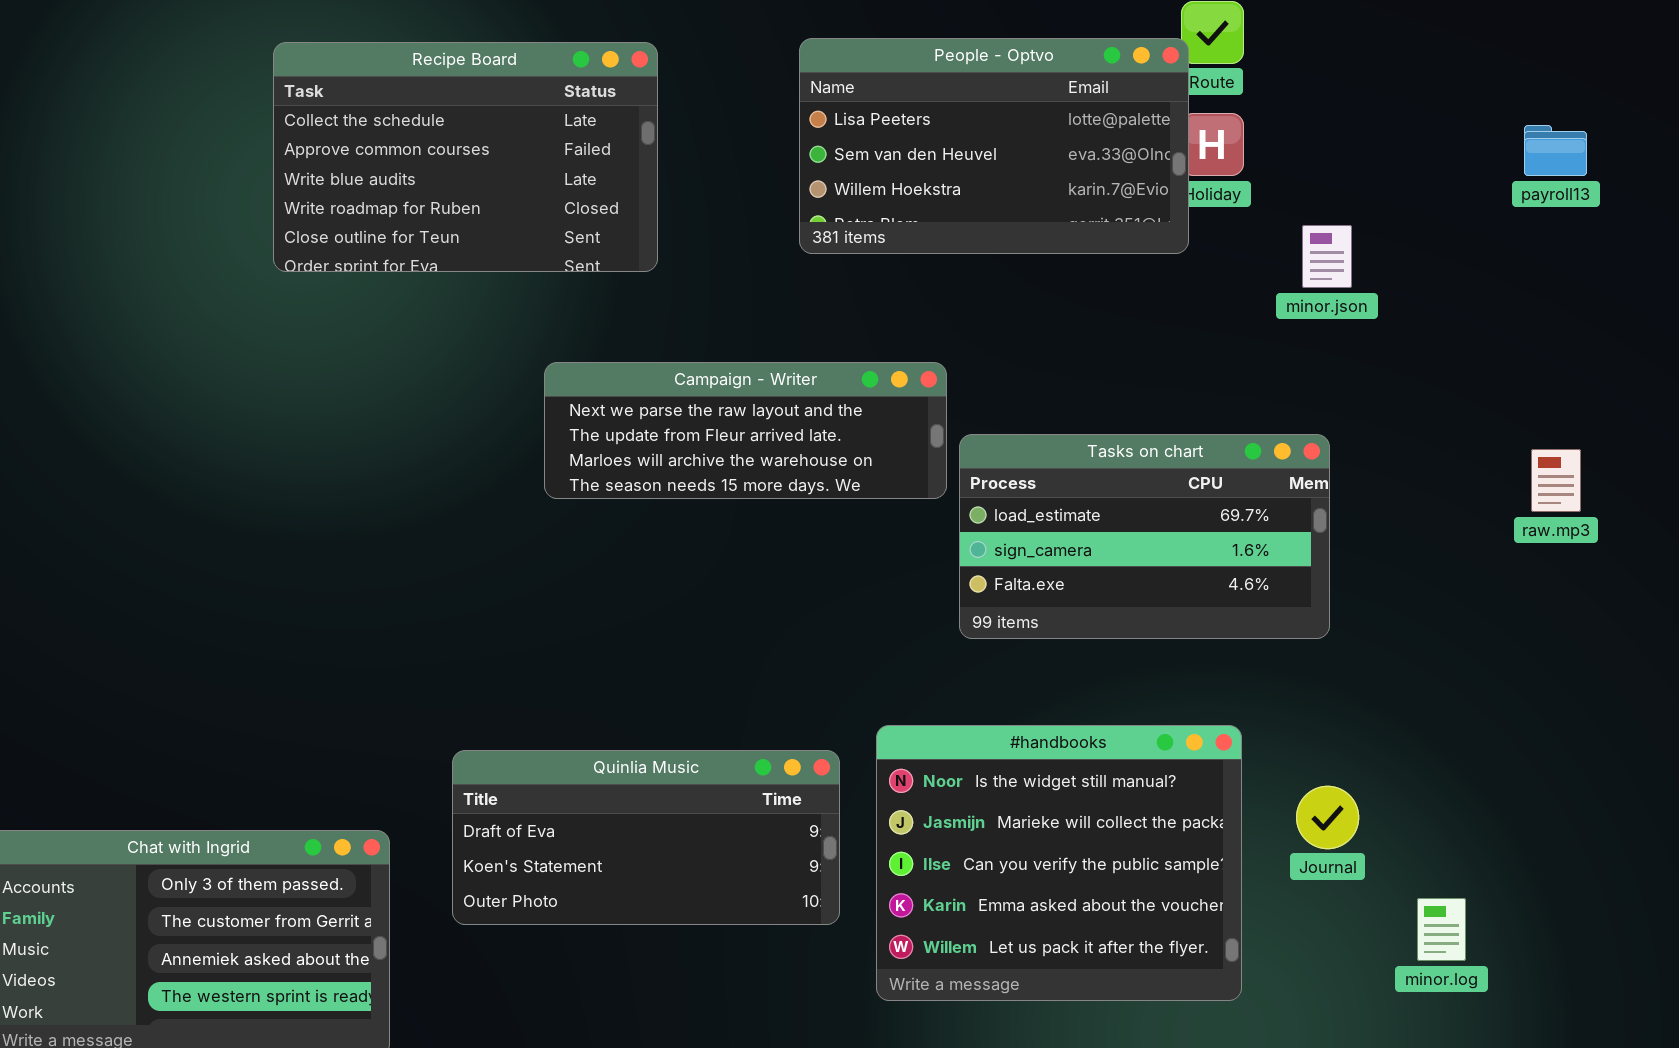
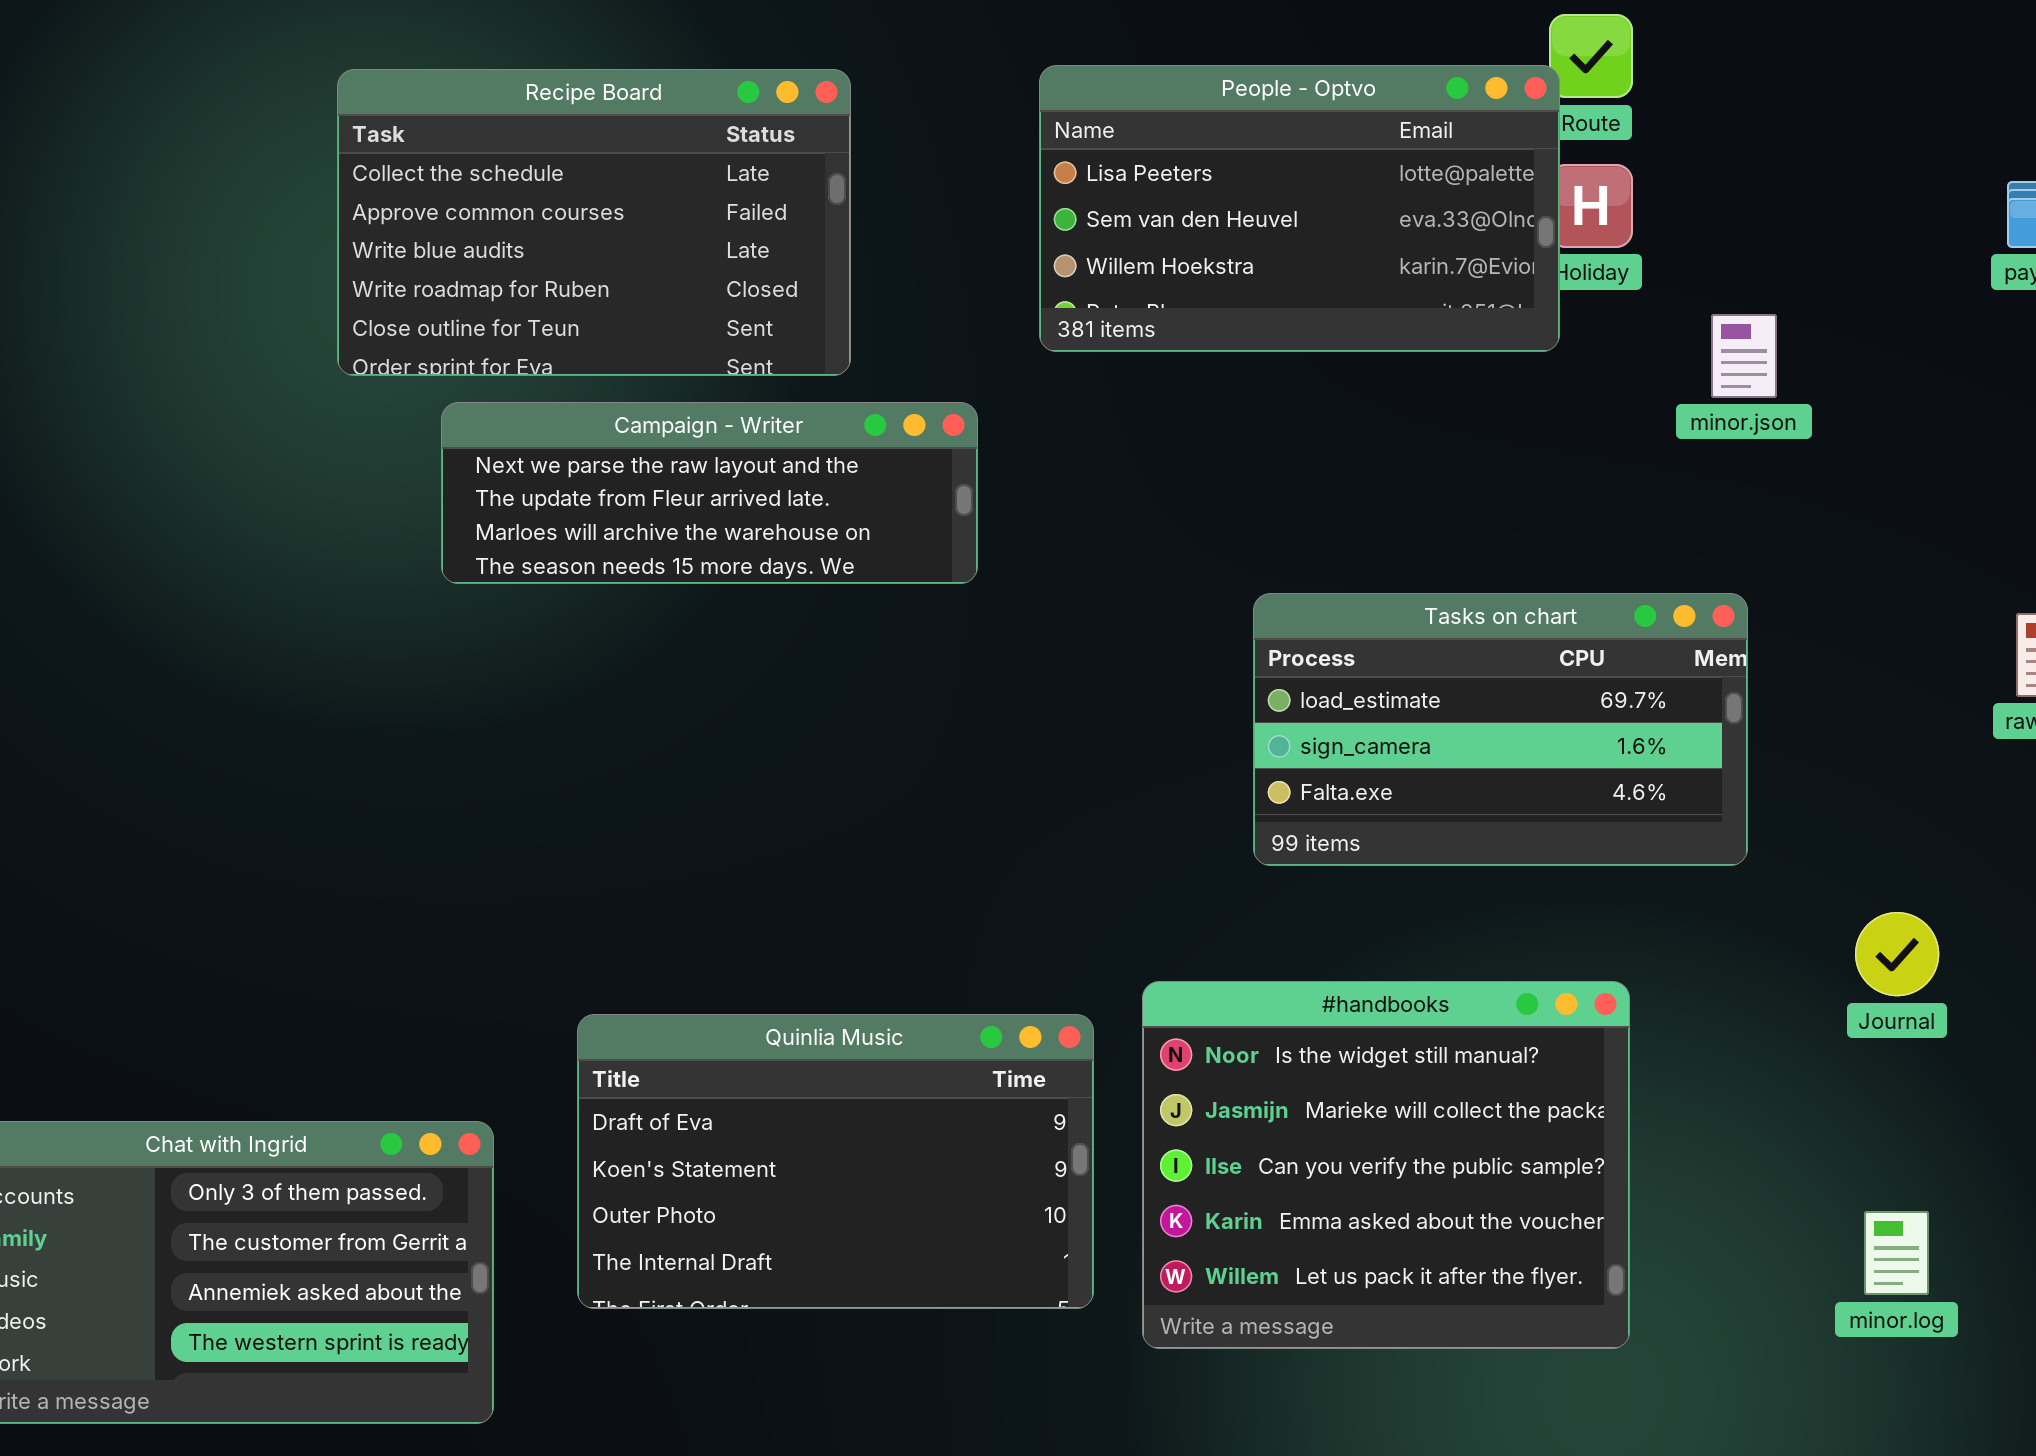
Campaign - Writer: [544,362,947,499] -> [441,402,978,584], moved
Quinlia Music: [452,750,840,925] -> [577,1014,1094,1309], resized
Journal: [1296,786,1359,849] -> [1855,912,1939,996], moved

